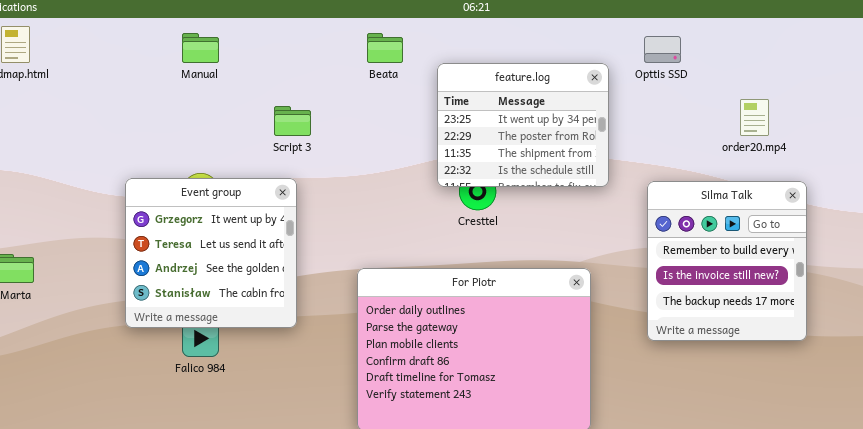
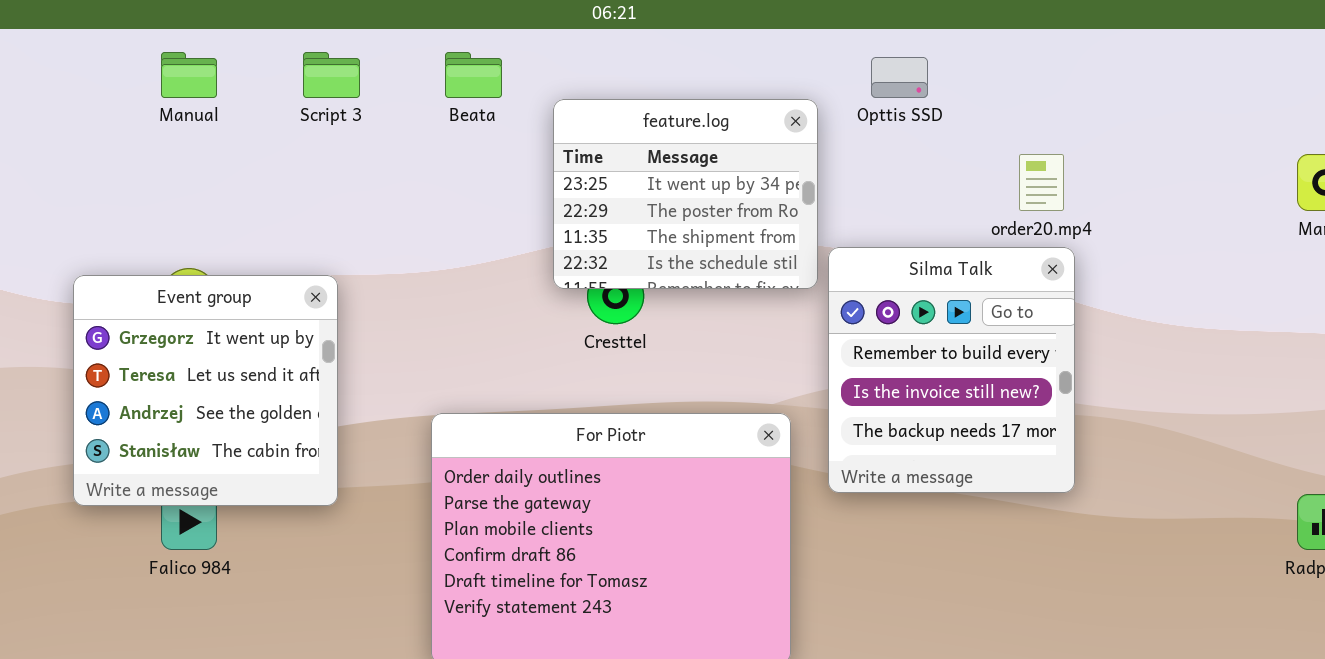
Script 3: [274,106,311,136] -> [303,52,360,98], moved
Silma Talk: [647,181,807,341] -> [828,247,1075,493], moved

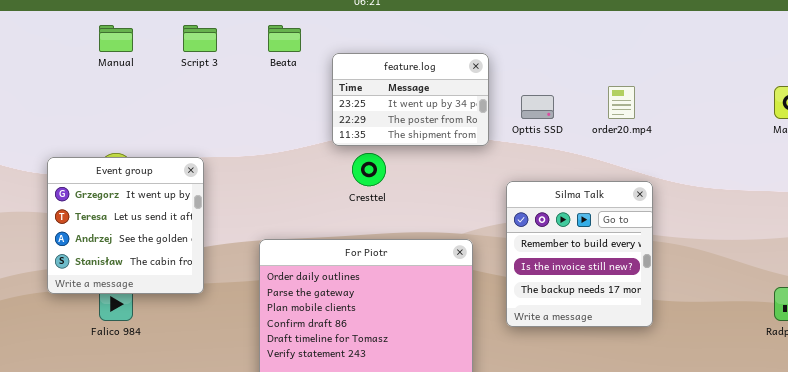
Opttis SSD: [871,57,928,98] -> [521,95,554,119], moved
feature.log: [553,99,818,289] -> [332,53,489,146], resized
Silma Talk: [828,247,1075,493] -> [506,181,653,327], moved

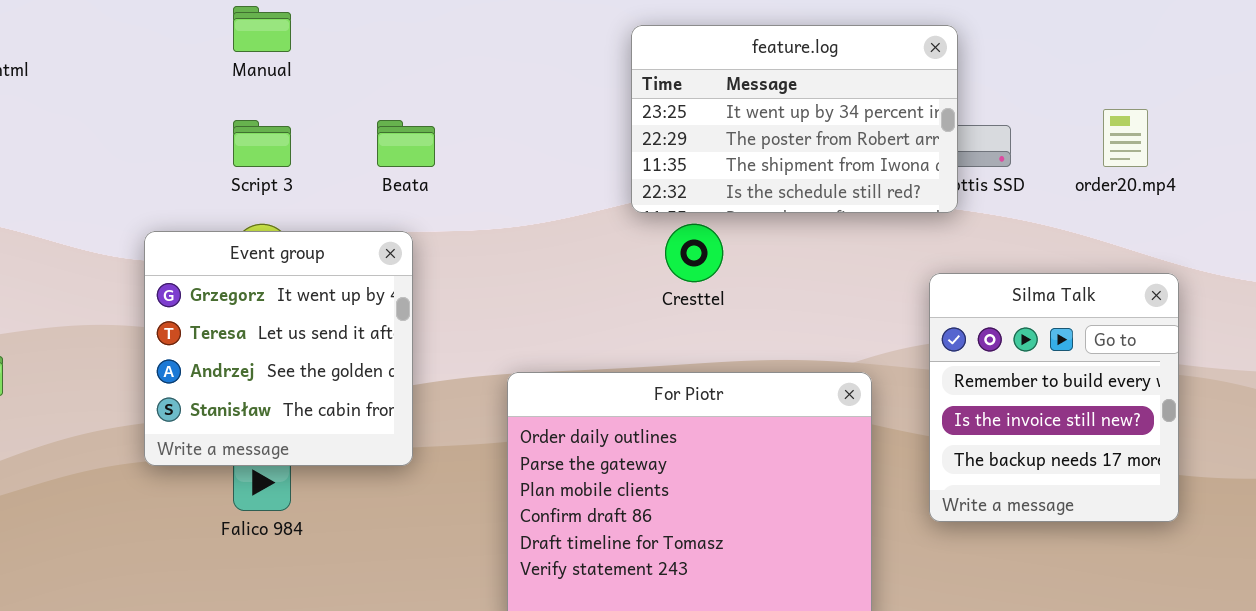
Script 3: [183,25,217,52] -> [233,120,291,167], moved
Beata: [268,25,301,52] -> [377,120,435,167], moved
feature.log: [332,53,489,146] -> [631,25,958,213], resized

